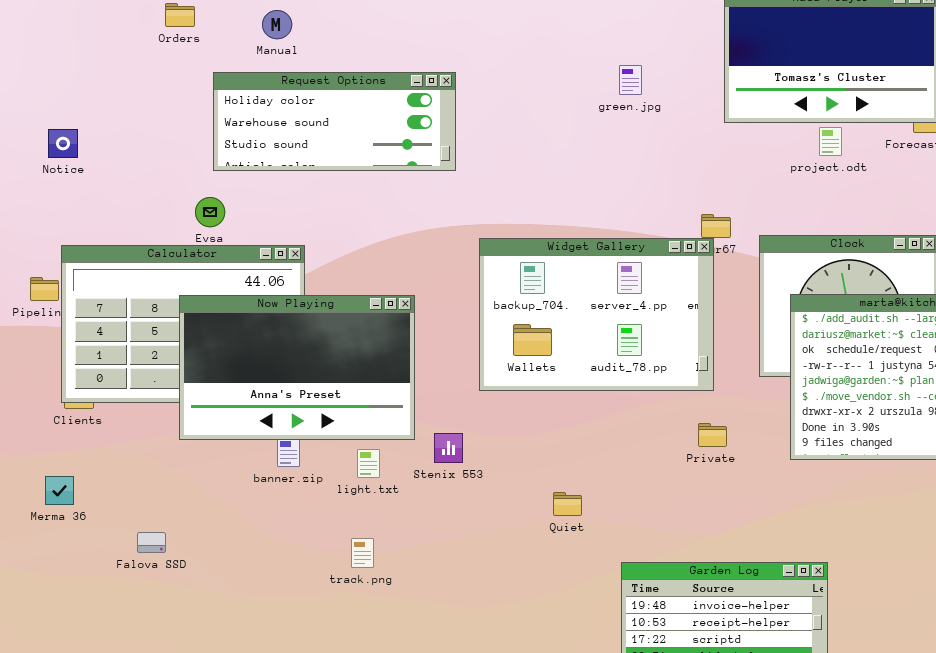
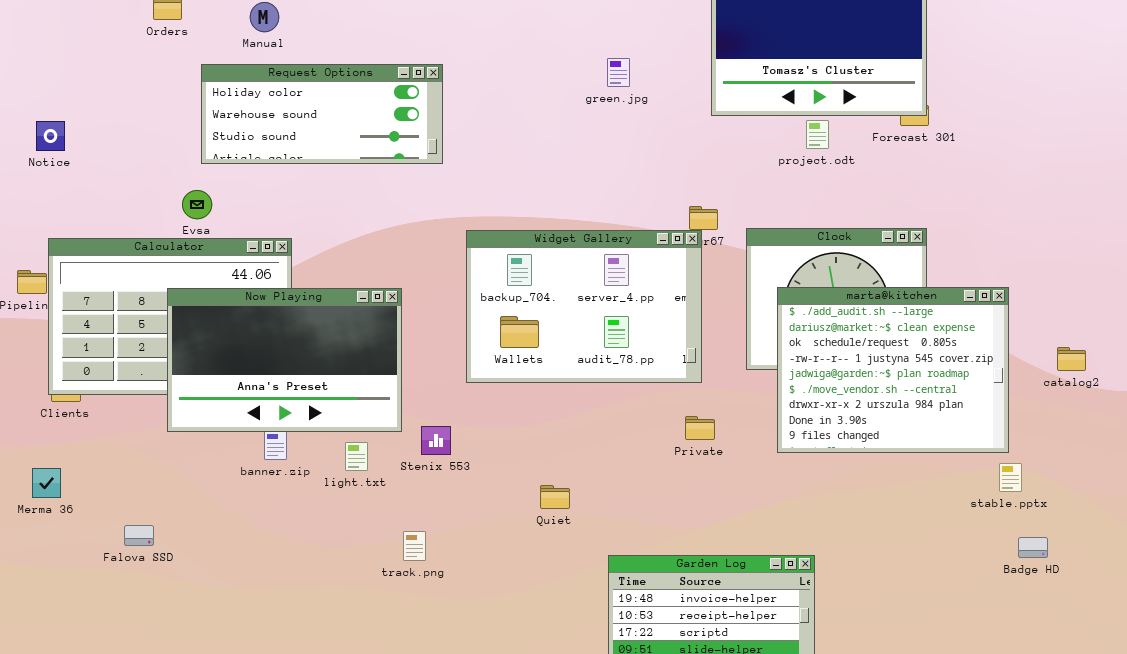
track.png: [351,538,374,568] -> [403,531,426,561], moved

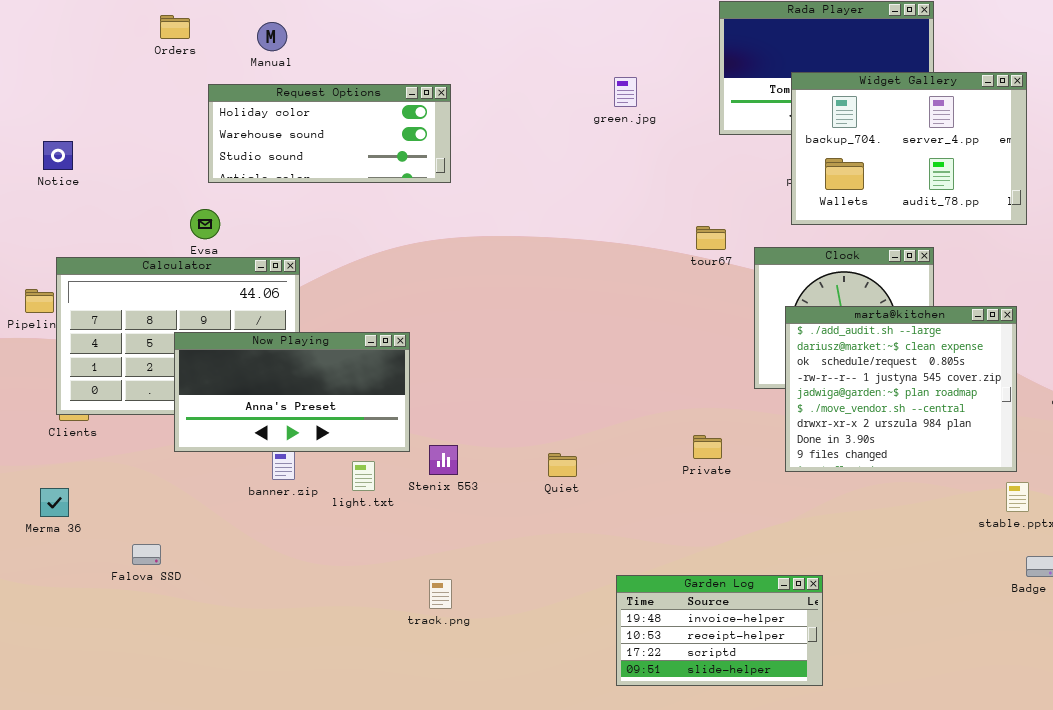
Widget Gallery: [466,230,702,383] -> [791,72,1027,225], moved
Now Playing: [167,288,402,432] -> [174,332,410,452], resized
Quiet: [540,485,570,509] -> [548,453,577,477], moved
track.png: [403,531,426,561] -> [429,579,452,609], moved

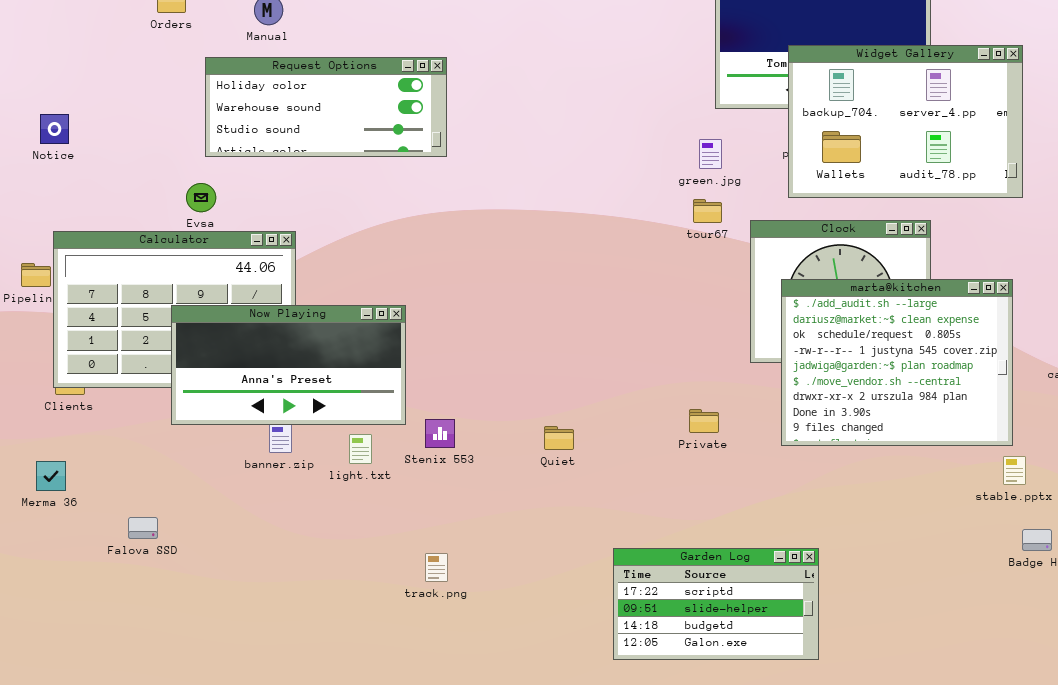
green.jpg: [614,77,637,107] -> [699,139,722,169], moved
Garden Log: [616,575,823,686] -> [613,548,819,660], scrolled down 2 rows

